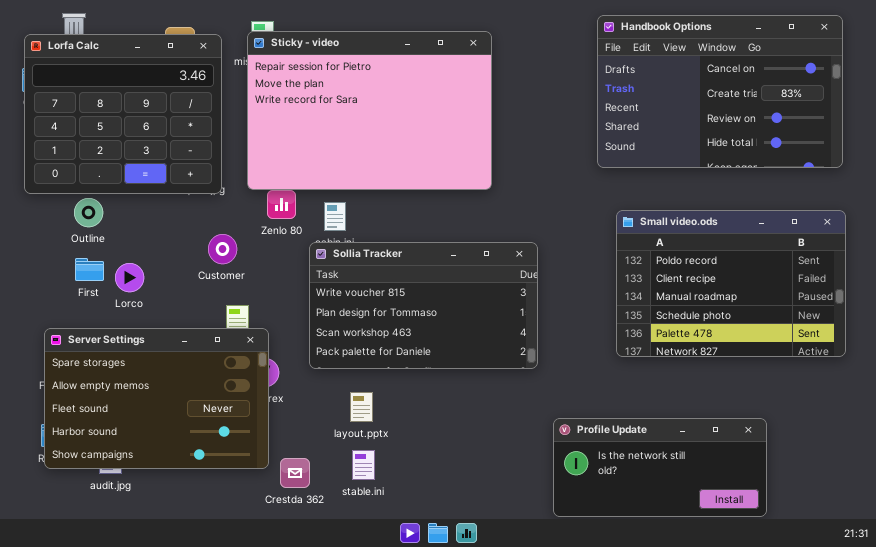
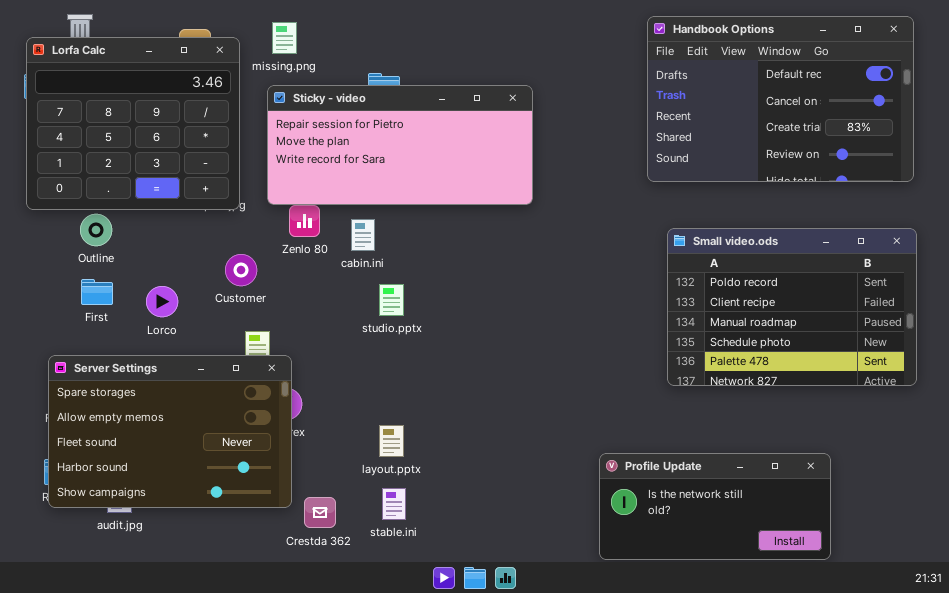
Handbook Options: [597,15,843,168] -> [647,16,914,182], scrolled up 1 row
Sticky - video: [247,31,492,190] -> [267,85,533,205], resized
Sollia Tracker: [309,242,538,369] -> none, closed
Lorco: [115,263,144,292] -> [146,286,178,317], moved

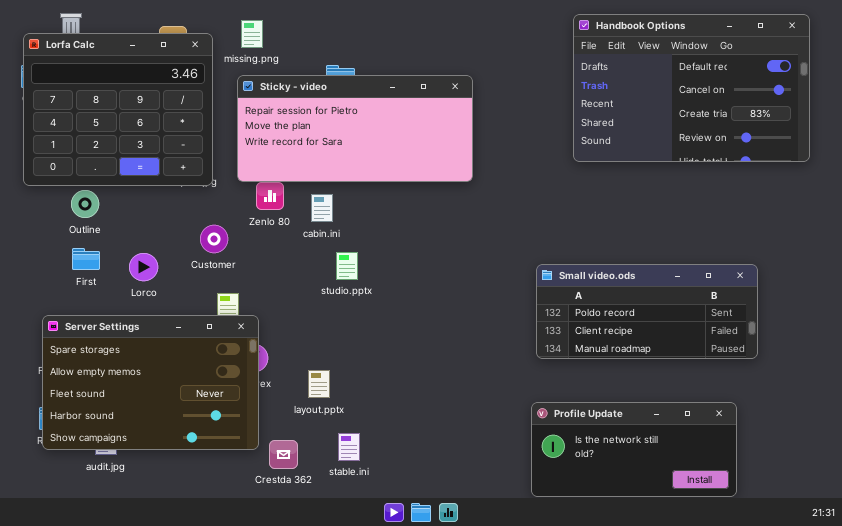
Small video.ods: [667,228,917,386] -> [536,264,758,359], moved, resized
layout.pptx: [379,425,404,457] -> [308,370,330,398], moved

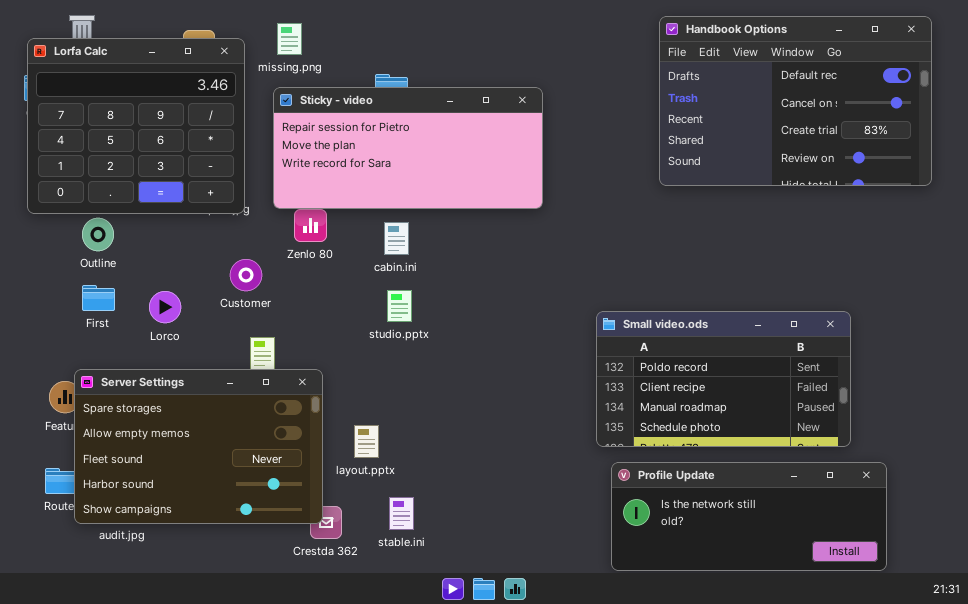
cabin.ini: [311,194,333,222] -> [384,222,409,255], moved
Small video.ods: [536,264,758,359] -> [596,311,851,447], moved, resized
Server Settings: [42,315,259,450] -> [74,369,323,524], moved
Profile Update: [531,402,737,497] -> [611,462,887,571], resized

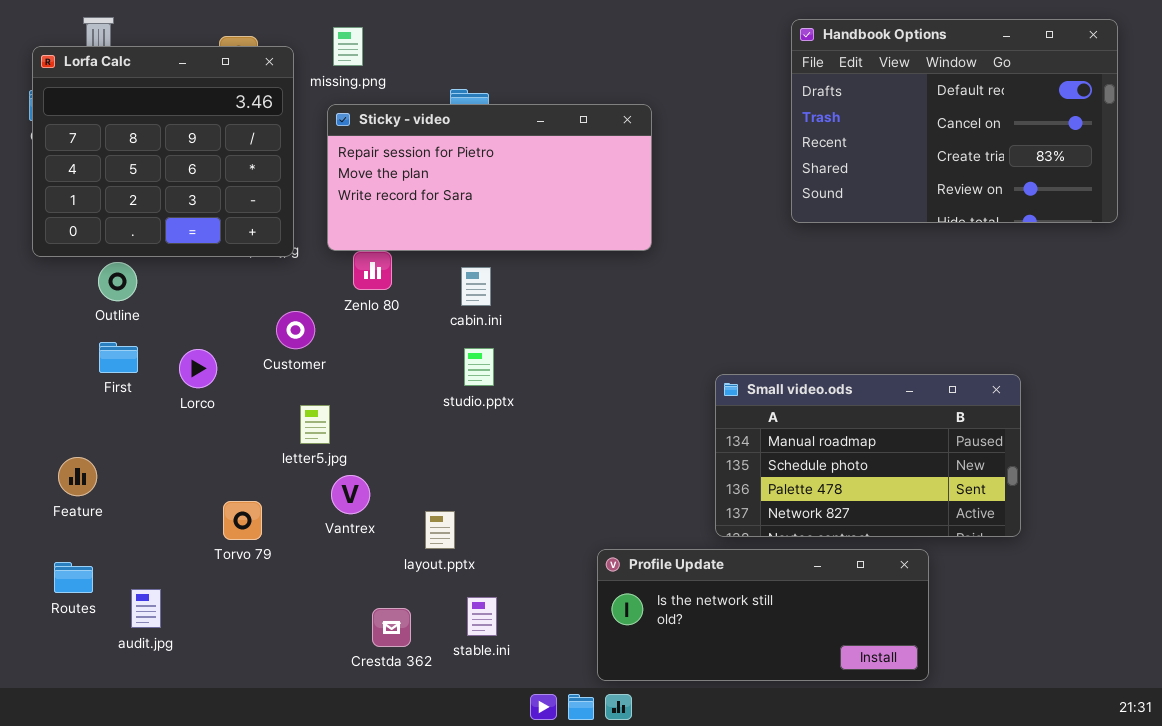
Small video.ods: [596,311,851,447] -> [715,374,1021,537], scrolled down 2 rows
Server Settings: [74,369,323,524] -> none, closed
Profile Update: [611,462,887,571] -> [597,549,929,681], moved

